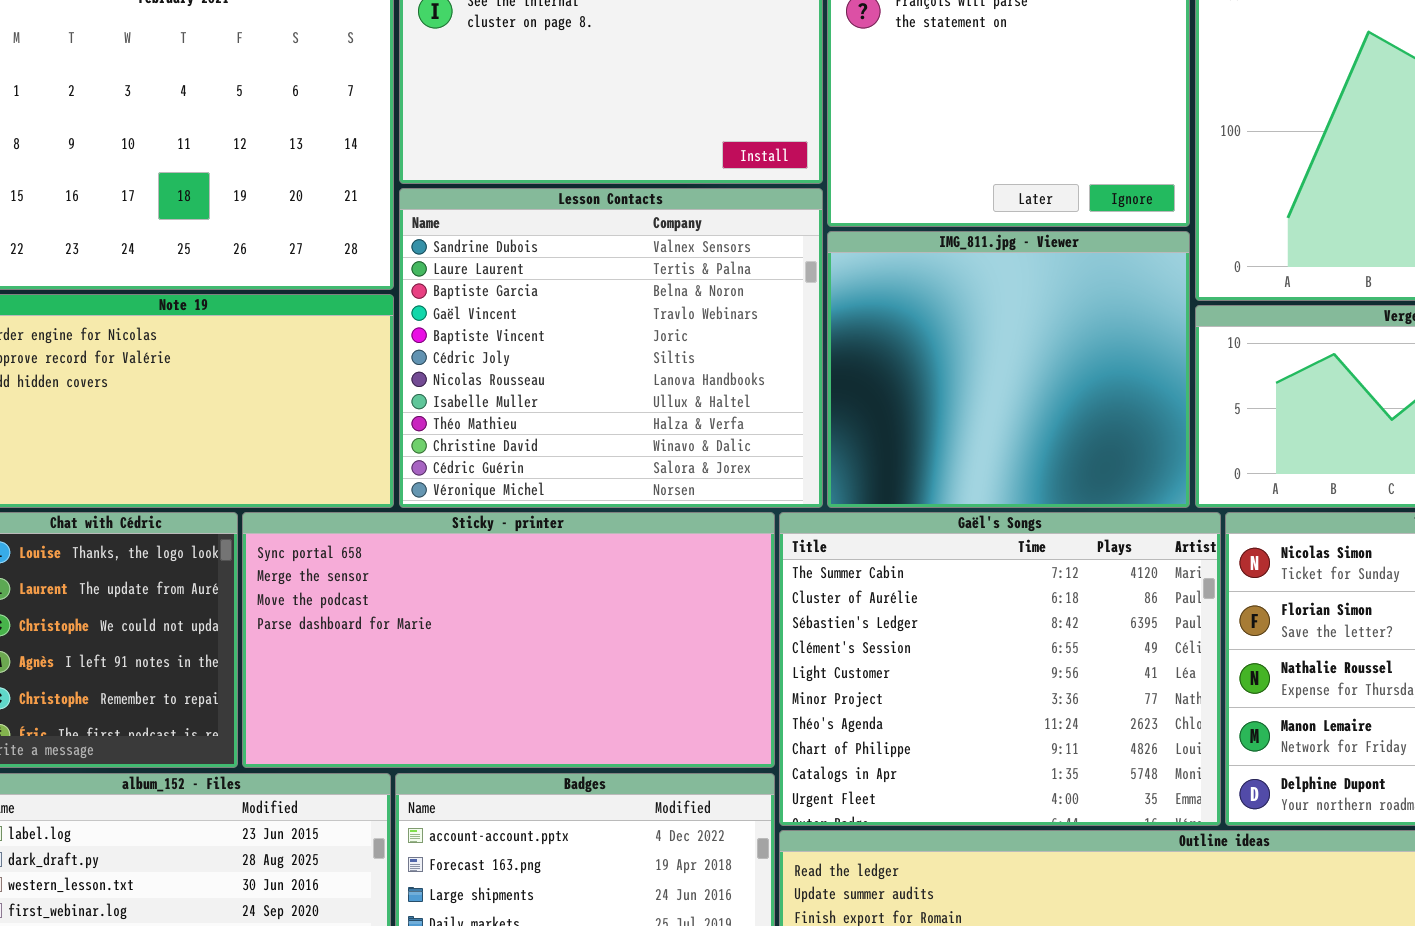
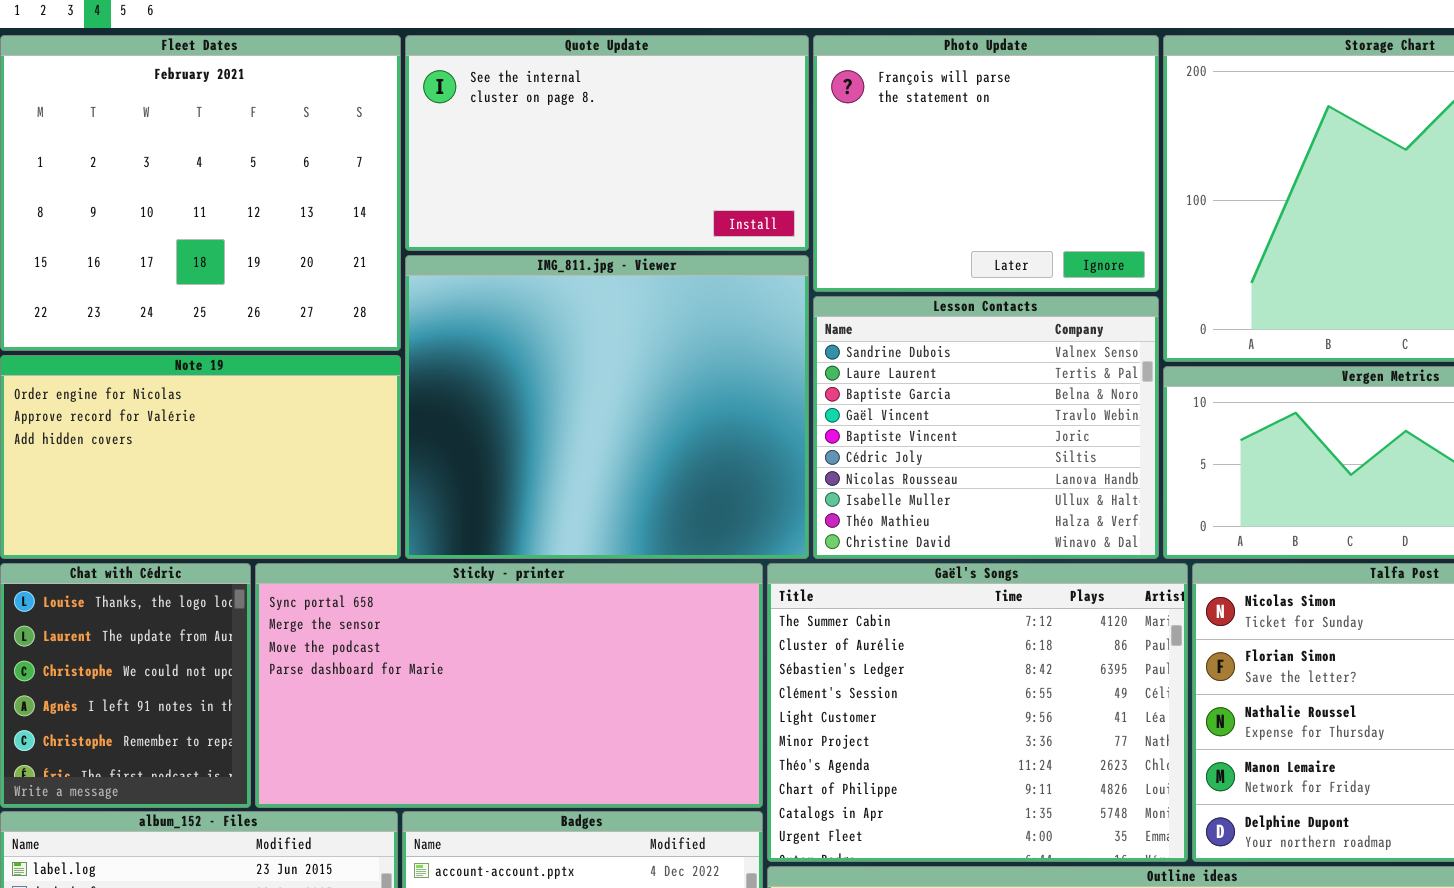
Lesson Contacts: [399,188,823,508] -> [813,296,1159,559], moved, resized
IMG_811.jpg - Viewer: [827,231,1190,508] -> [405,255,809,559], moved, resized

